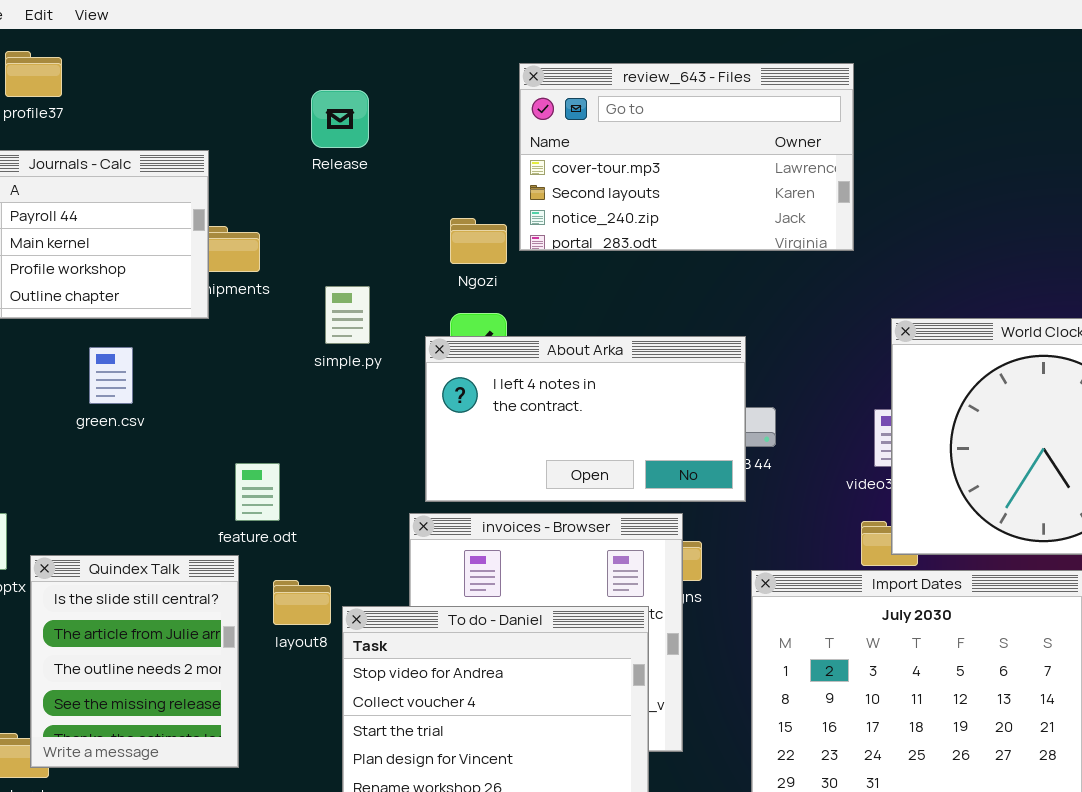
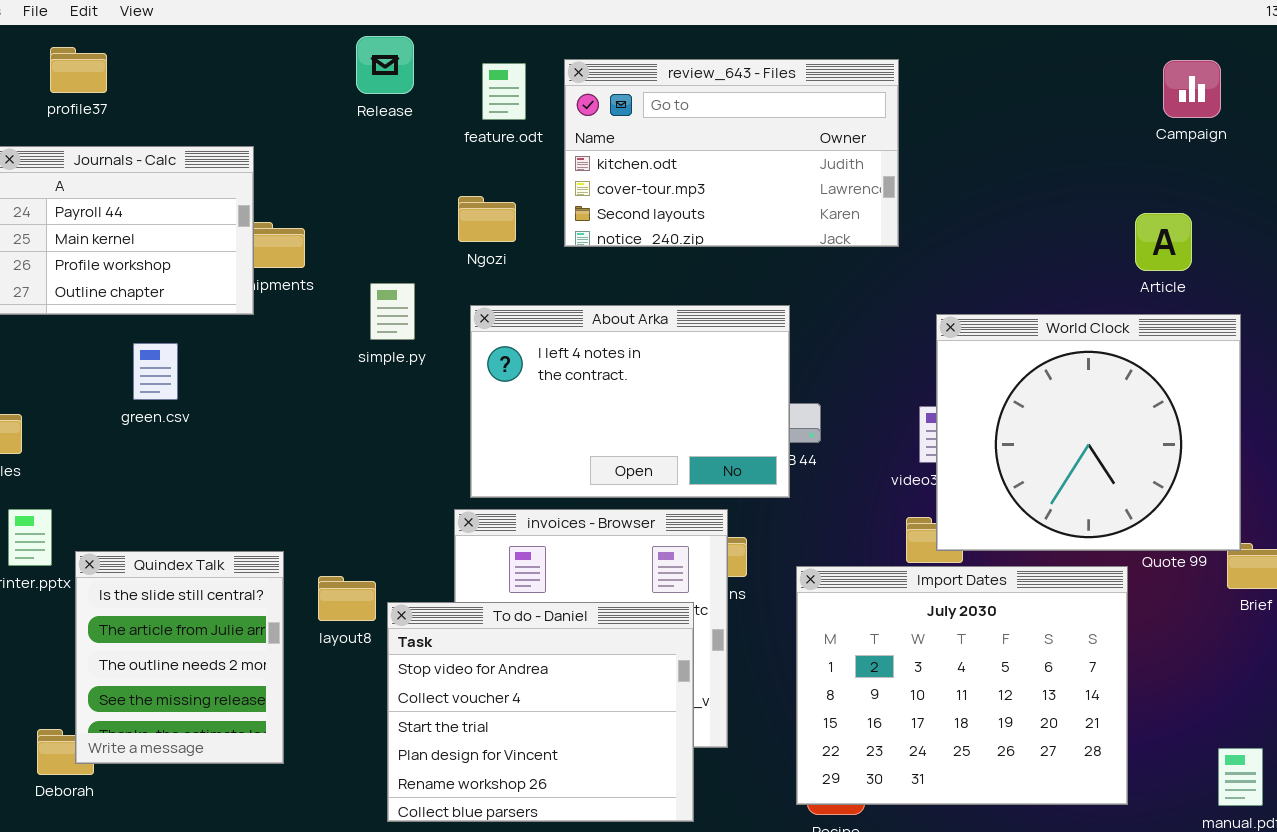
review_643 - Files: [519,63,854,251] -> [564,59,899,247], scrolled up 1 row
Release: [311,90,369,148] -> [356,36,414,94], moved
Ngozi: [450,218,507,264] -> [458,196,516,242], moved
About Arka: [425,336,746,502] -> [470,305,790,498], resized
feature.odt: [235,463,280,521] -> [482,63,526,120], moved

